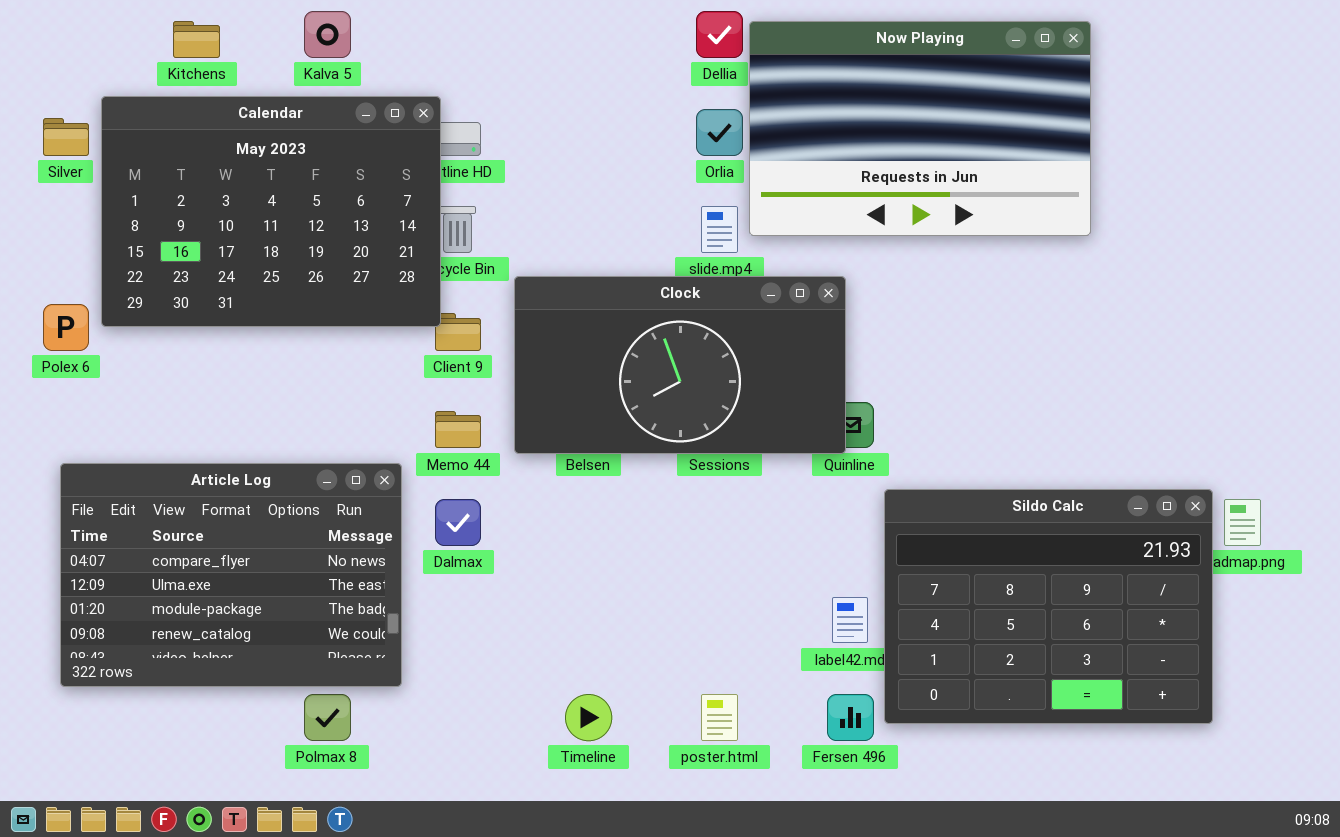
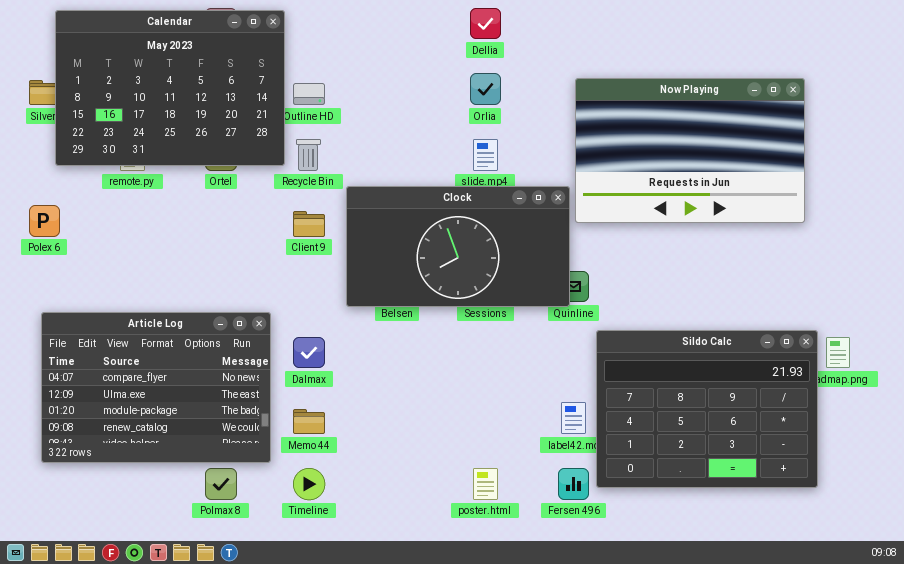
Now Playing: [749,21,1091,236] -> [575,78,805,223], moved
Calendar: [101,96,441,327] -> [55,10,285,166], moved
Memo 44: [435,411,481,448] -> [293,409,325,434], moved
Timeline: [565,694,612,741] -> [293,468,325,500], moved

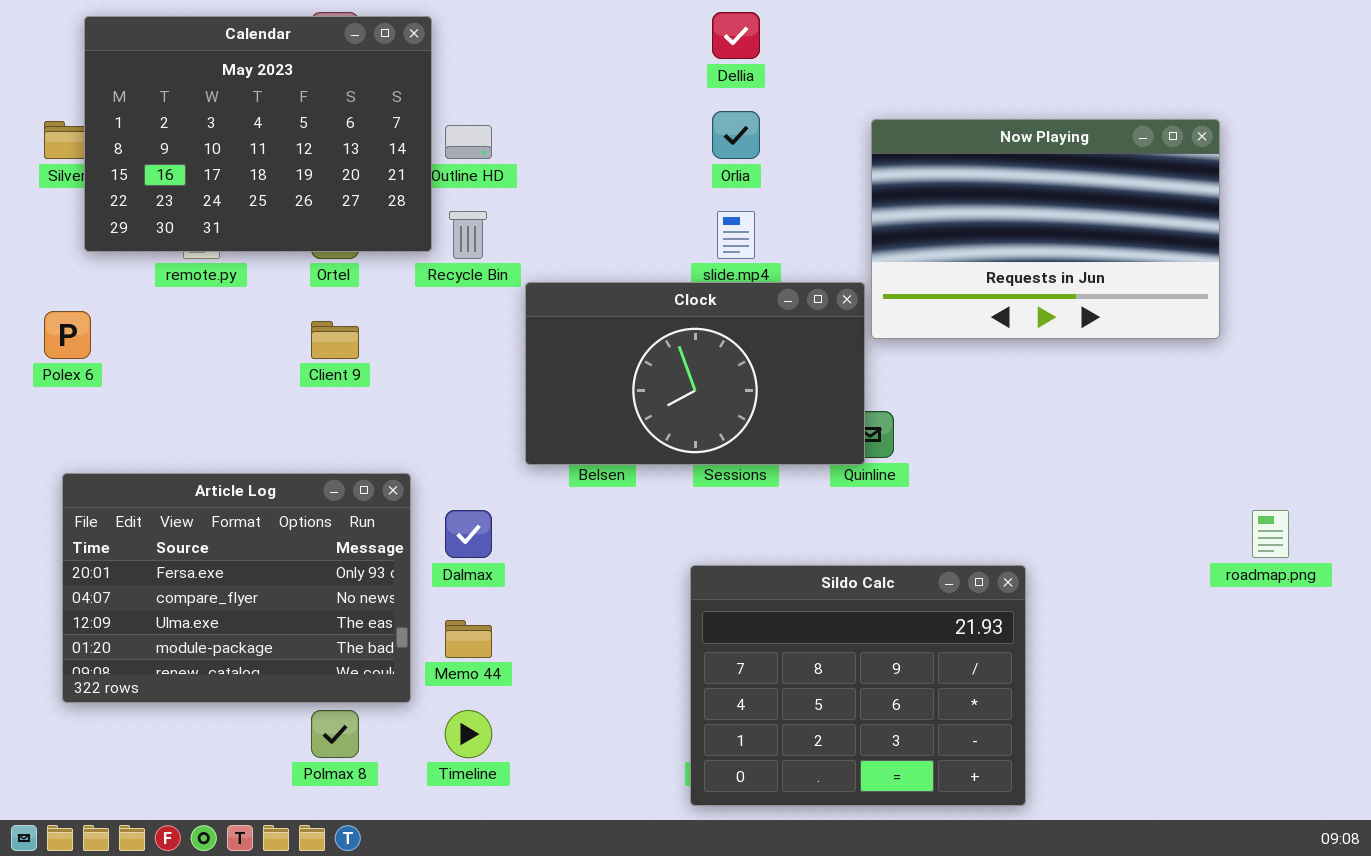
Client 9: [293,211,325,237] -> [311,321,359,359], moved
Article Log: [41,312,271,463] -> [62,473,411,703], scrolled up 1 row
Sildo Calc: [596,330,818,488] -> [690,565,1026,806], moved

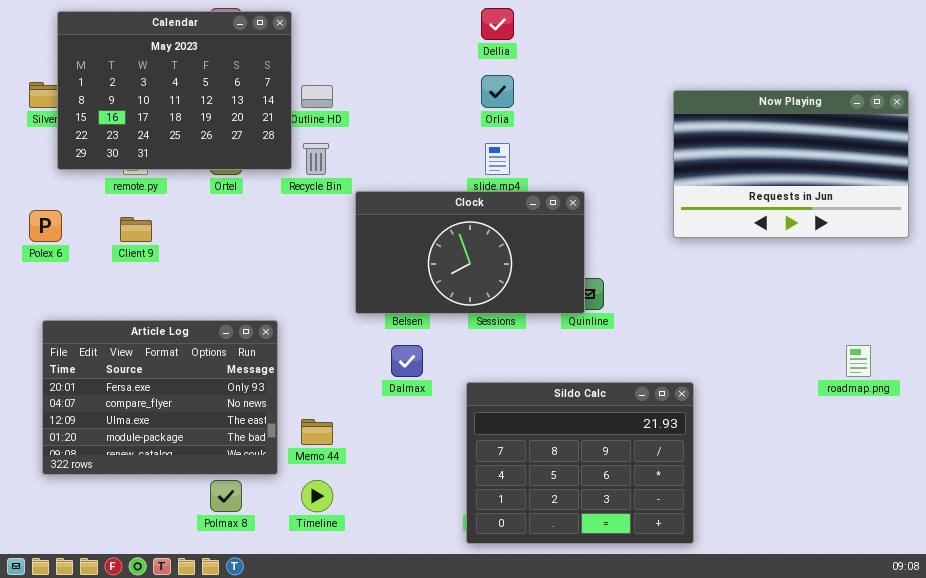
Now Playing: [871,119,1220,339] -> [673,90,909,238], moved
Client 9: [311,321,359,359] -> [120,217,152,242], moved
Dalmax: [445,510,492,558] -> [391,345,423,377], moved

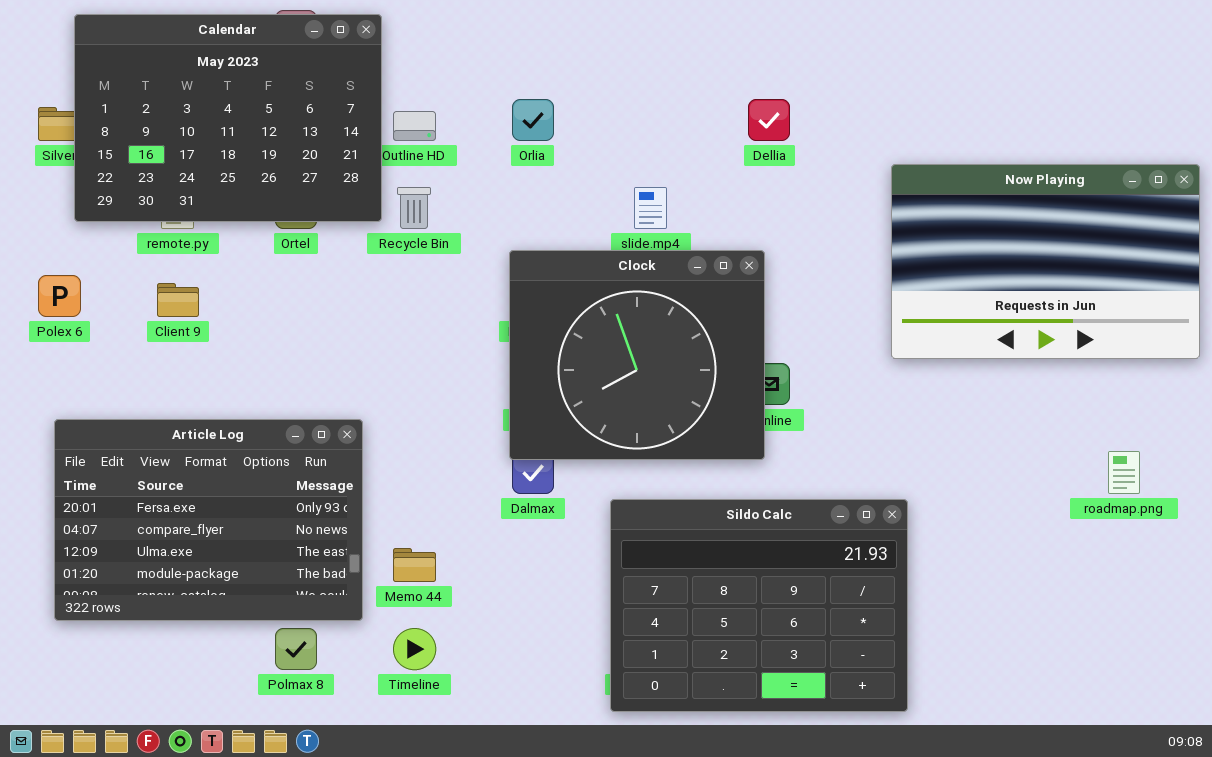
Dellia: [481,8,514,40] -> [748,99,790,141], moved
Orlia: [481,75,514,108] -> [512,99,554,141], moved
Now Playing: [673,90,909,238] -> [891,164,1200,359], moved
Clock: [355,191,585,314] -> [509,250,765,460], resized

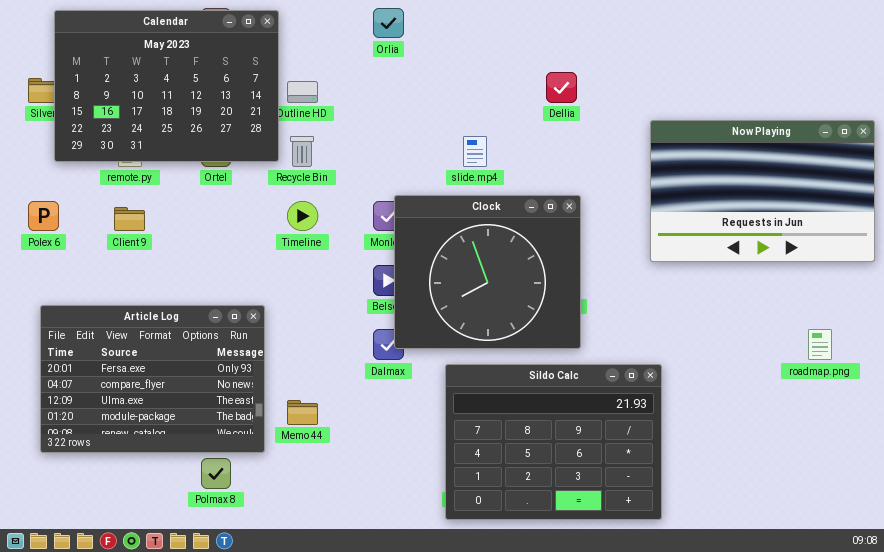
Orlia: [512,99,554,141] -> [373,8,404,38], moved
Clock: [509,250,765,460] -> [394,195,581,349], moved
Timeline: [393,628,436,670] -> [287,201,318,231], moved

